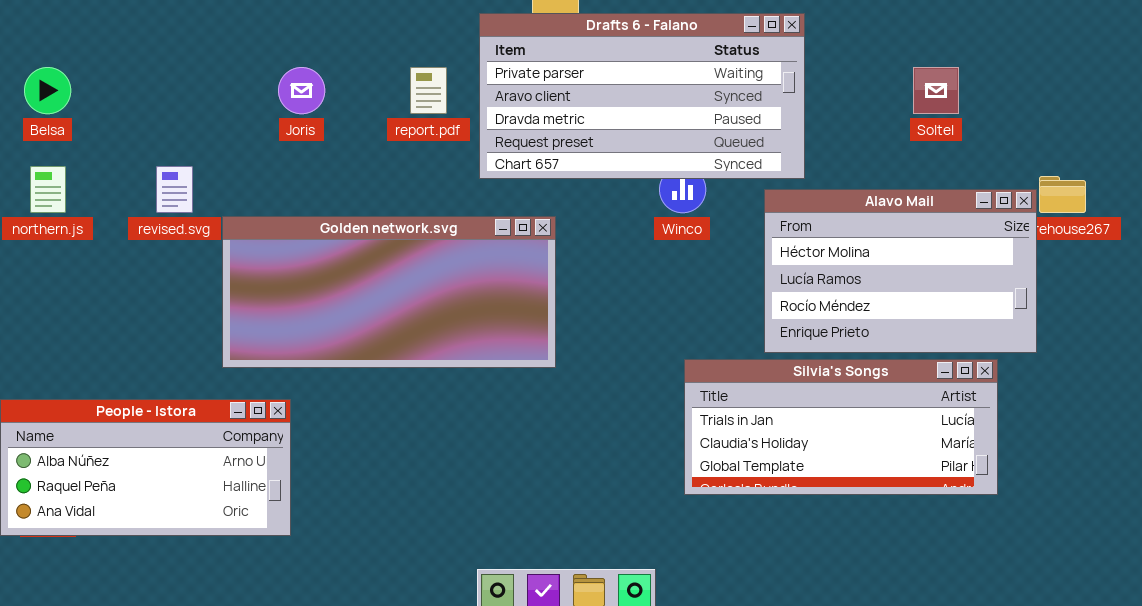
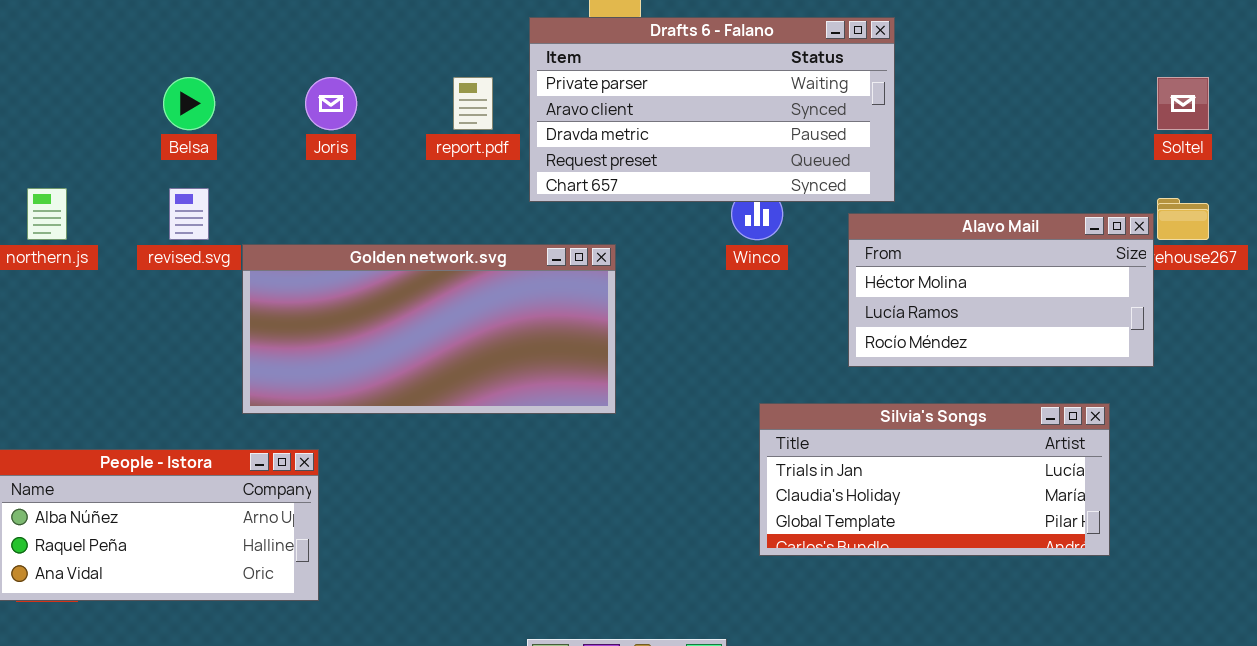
Belsa: [24,67,71,114] -> [163,77,215,130], moved
Soltel: [913,67,959,114] -> [1157,77,1209,130], moved
Alavo Mail: [764,189,1037,353] -> [848,213,1154,367], resized

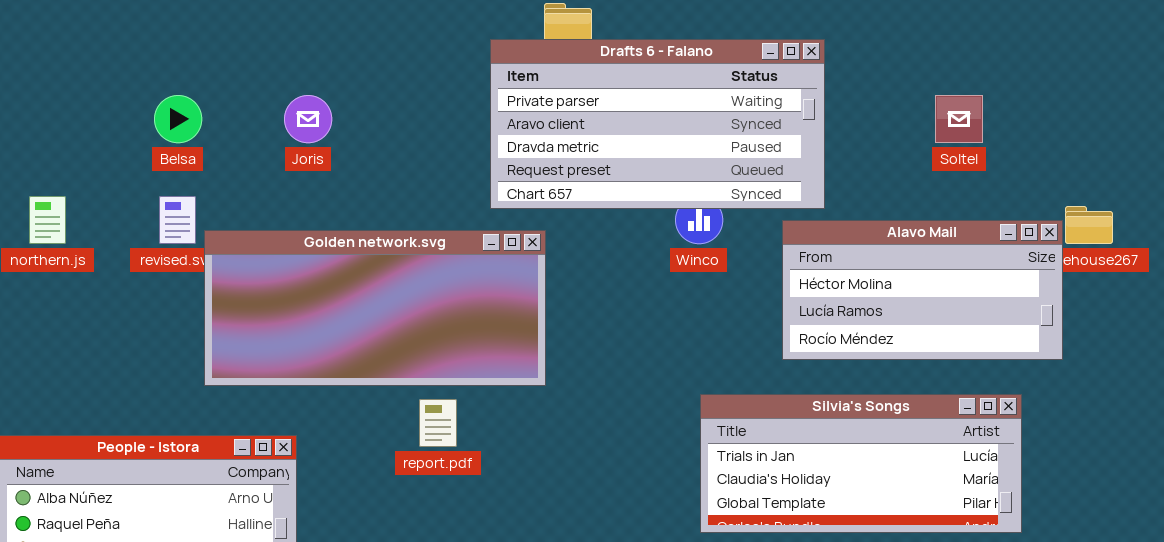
report.pdf: [453,77,493,130] -> [419,399,457,447], moved
Soltel: [1157,77,1209,130] -> [935,95,983,143], moved
Golden network.svg: [242,244,616,414] -> [204,230,546,386], moved

